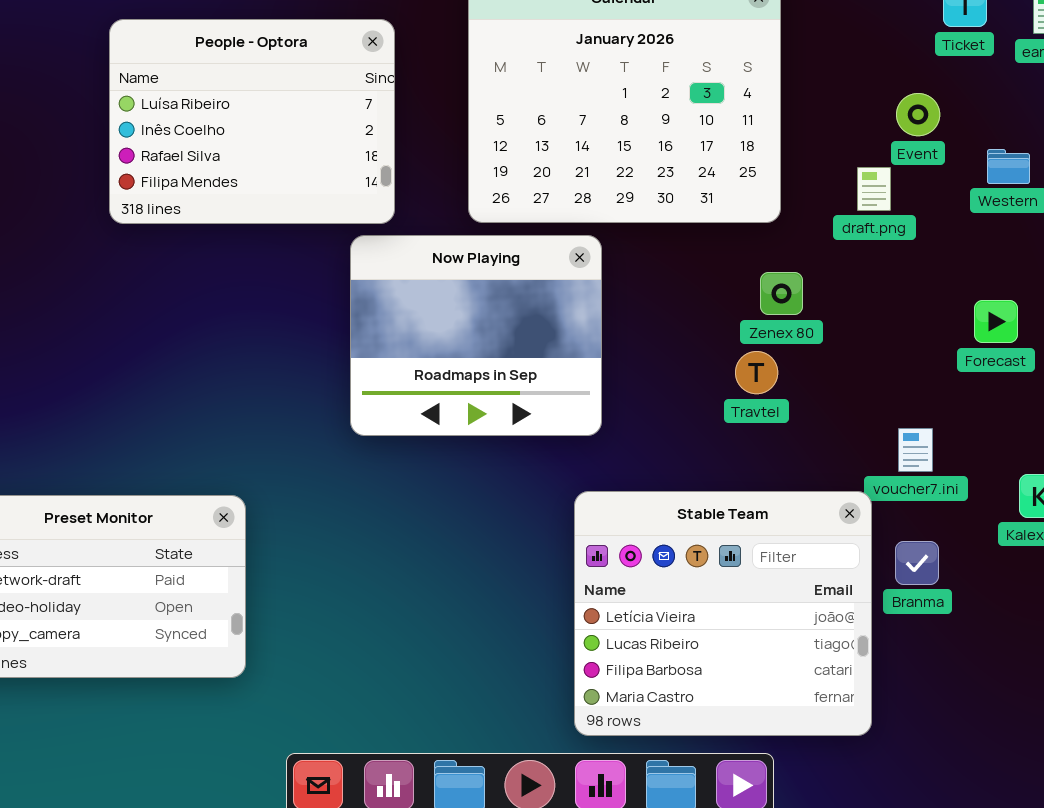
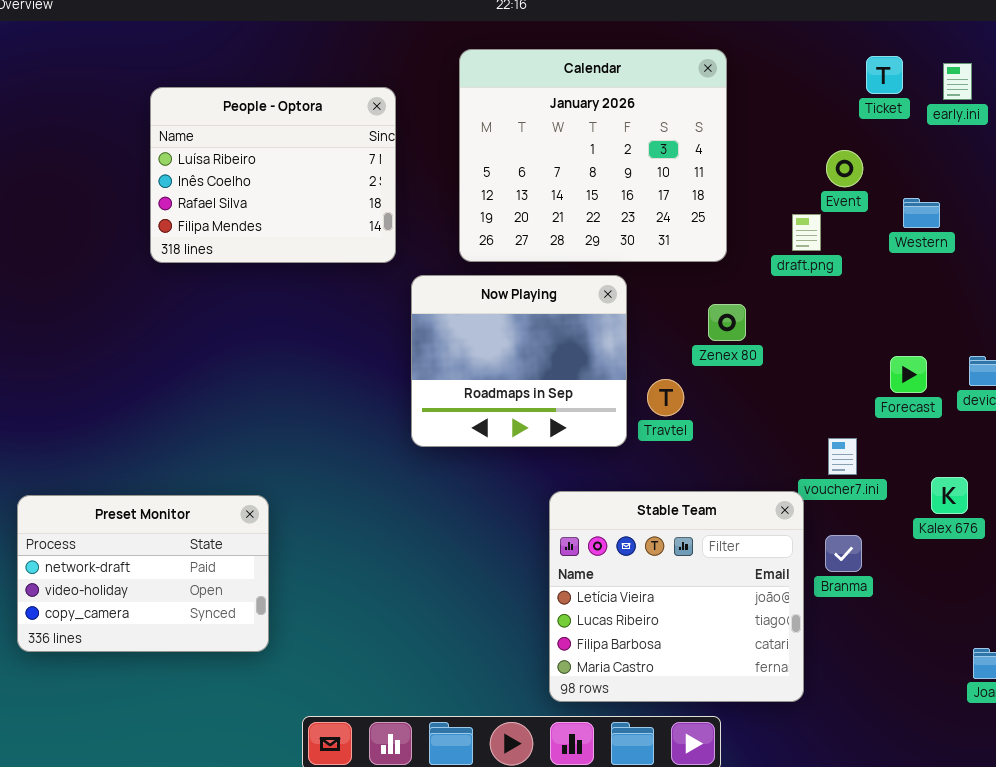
Now Playing: [350,235,602,436] -> [411,275,627,447], moved
Forecast: [974,300,1018,343] -> [890,356,927,393], moved
Travtel: [735,351,778,394] -> [647,379,684,416], moved

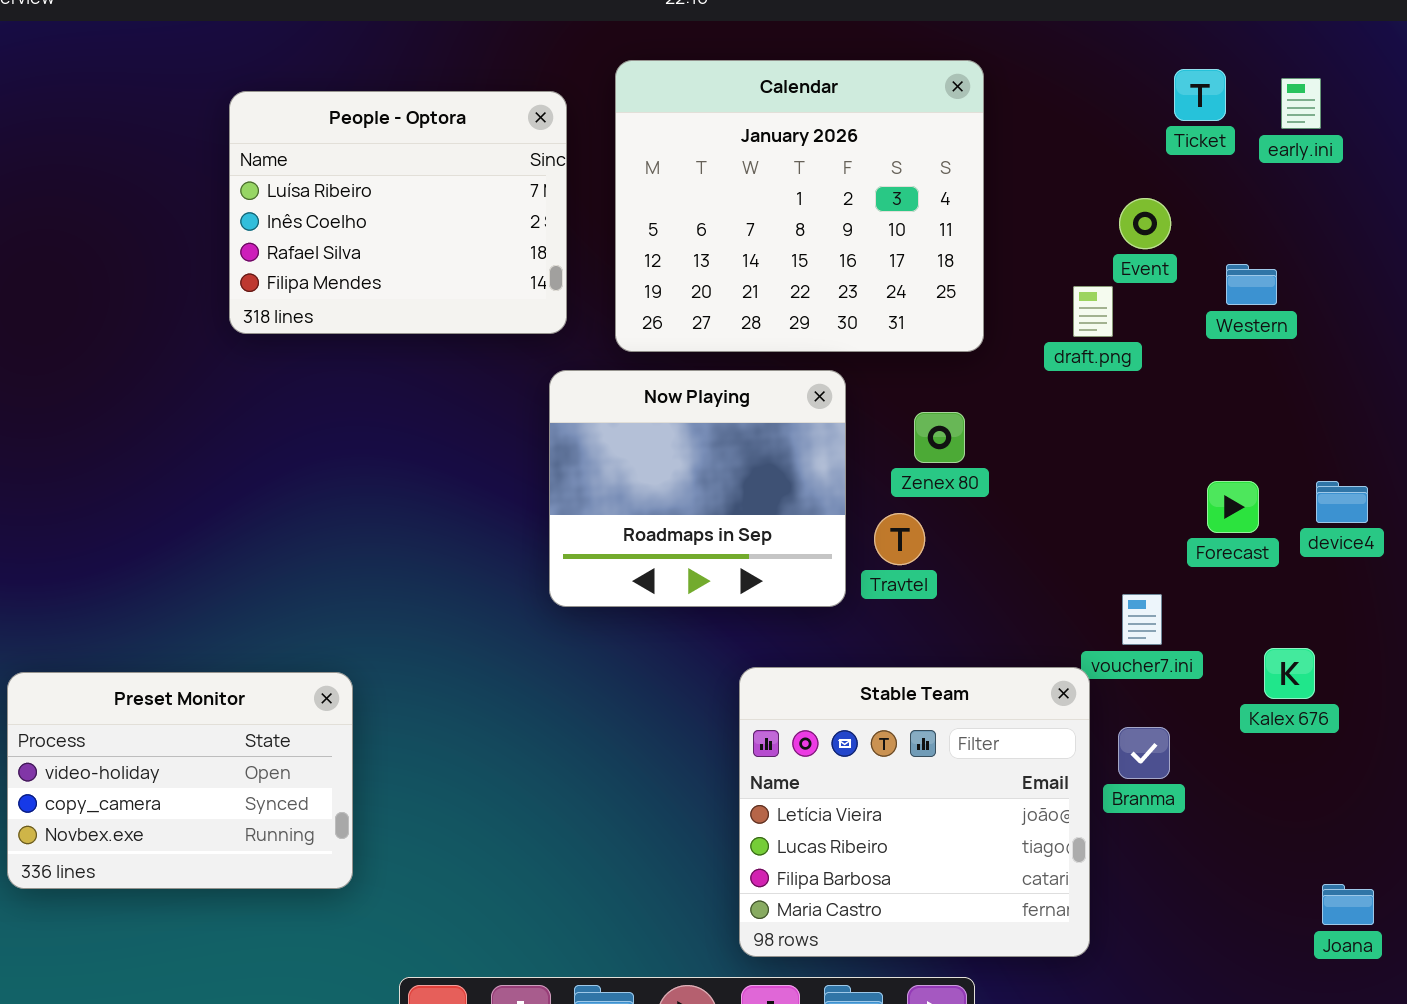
People - Optora: [150,87,396,263] -> [229,91,567,334], moved
Zenex 80: [708,304,746,341] -> [914,412,965,463], moved
Preset Monitor: [17,495,269,652] -> [7,672,353,889], scrolled down 1 row

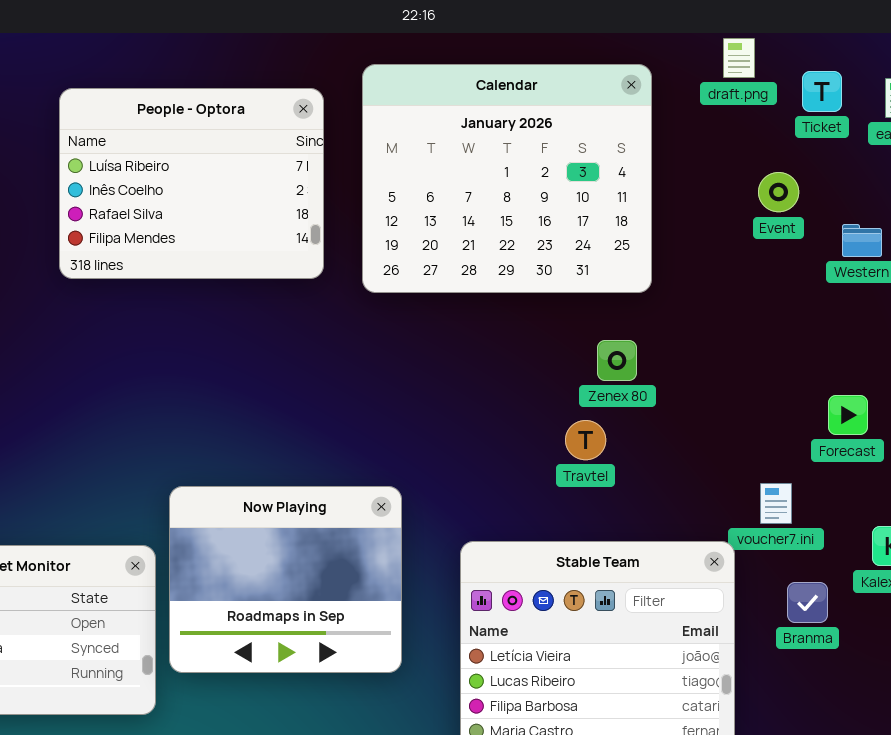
draft.png: [1073,286,1113,337] -> [723,38,755,78], moved
Now Playing: [549,370,846,607] -> [169,486,402,673], moved
Branma: [1118,727,1170,779] -> [787,582,828,623], moved

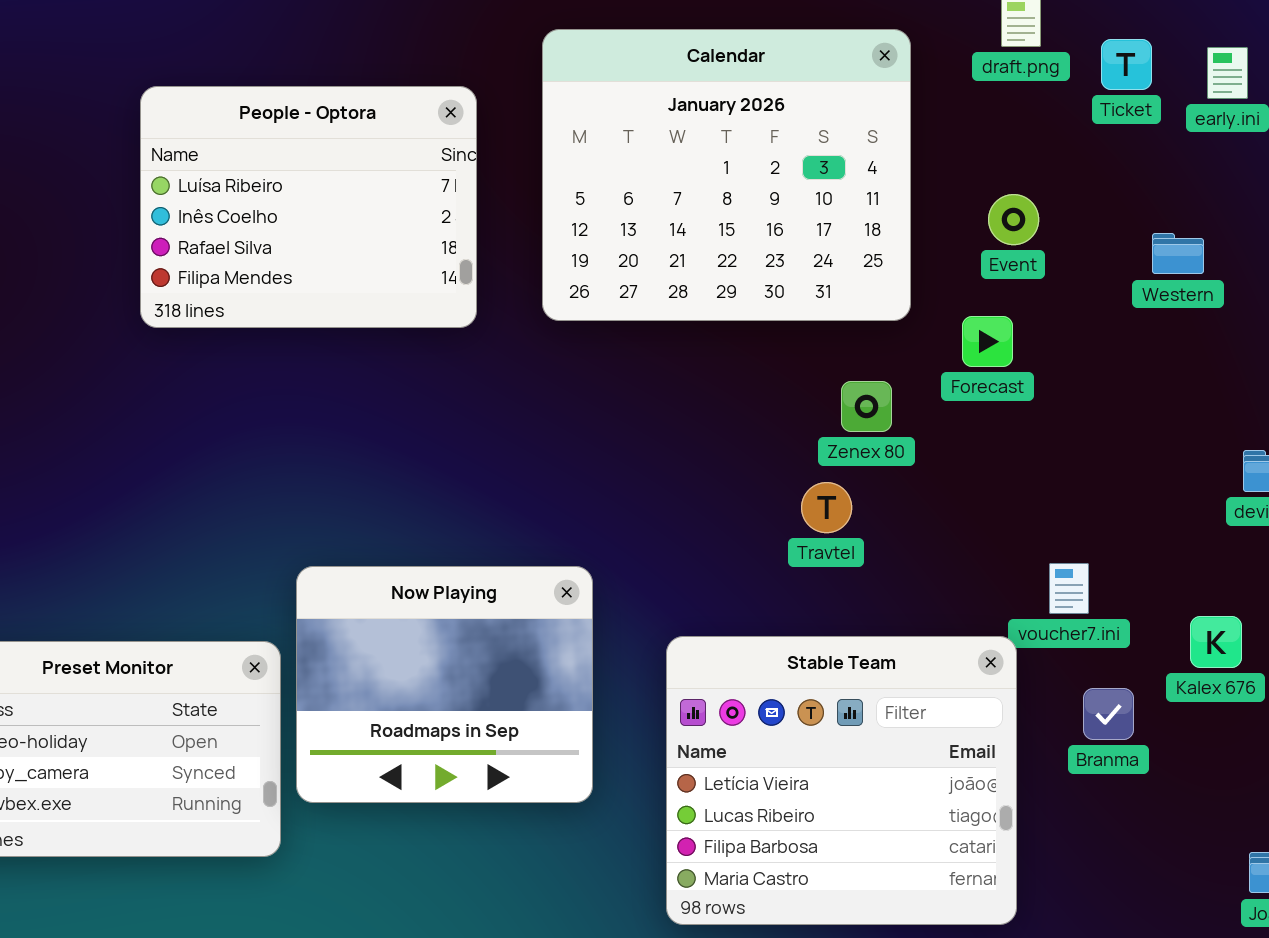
People - Optora: [59,88,324,279] -> [140,86,477,328], moved
Event: [758,172,799,212] -> [988,194,1039,245], moved
Forecast: [828,395,868,435] -> [962,316,1013,367], moved

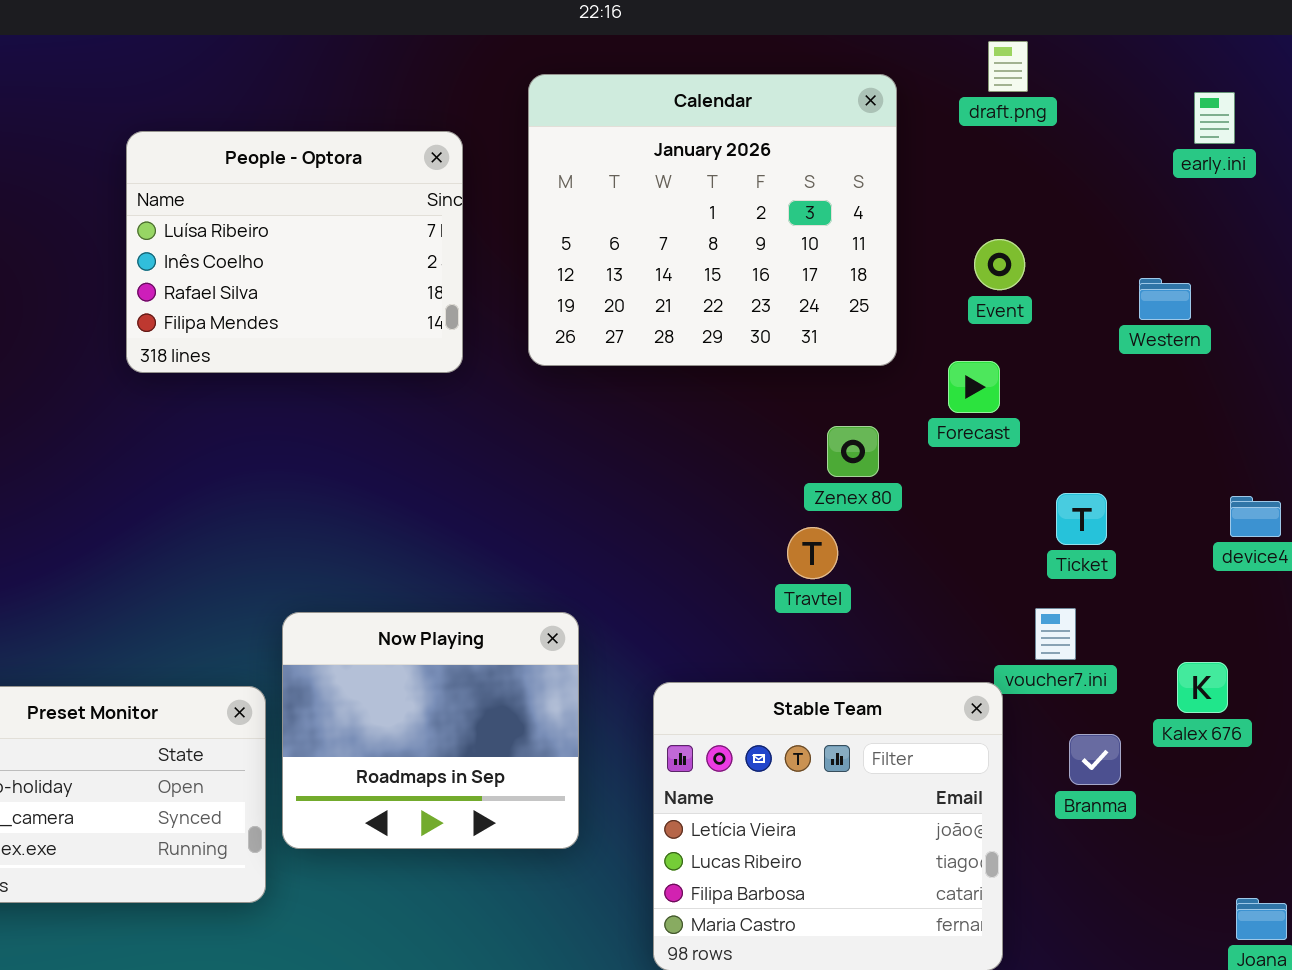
Ticket: [1101,39,1152,90] -> [1056,493,1107,545], moved

